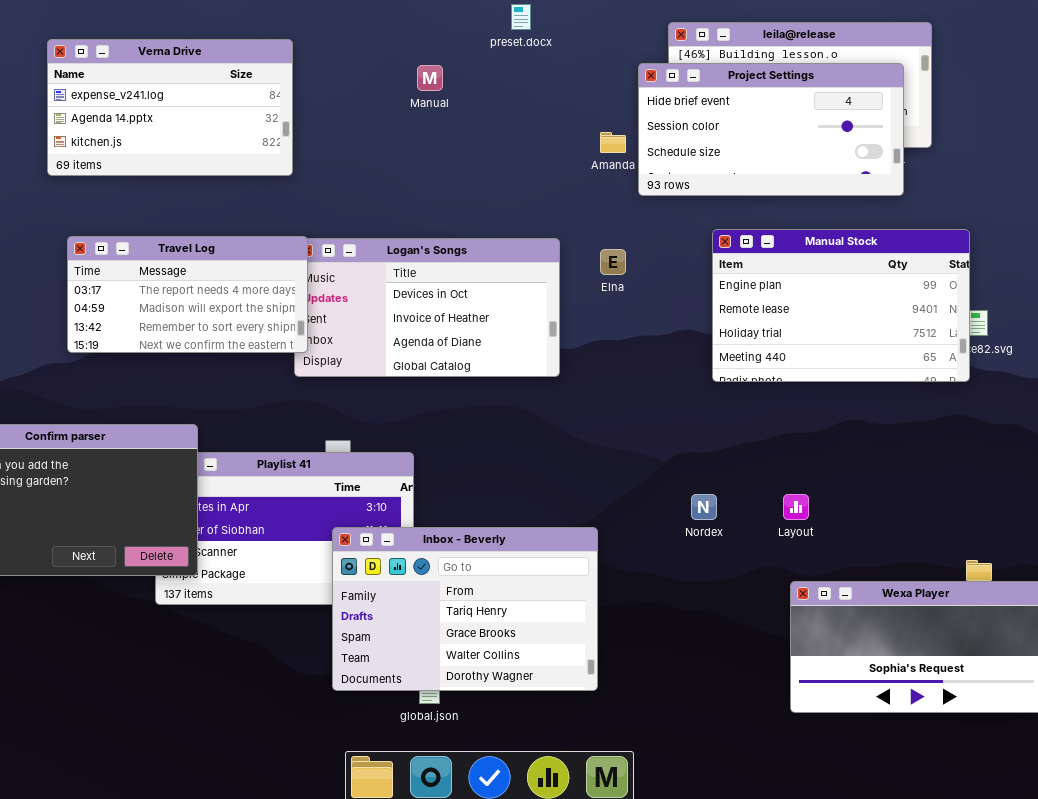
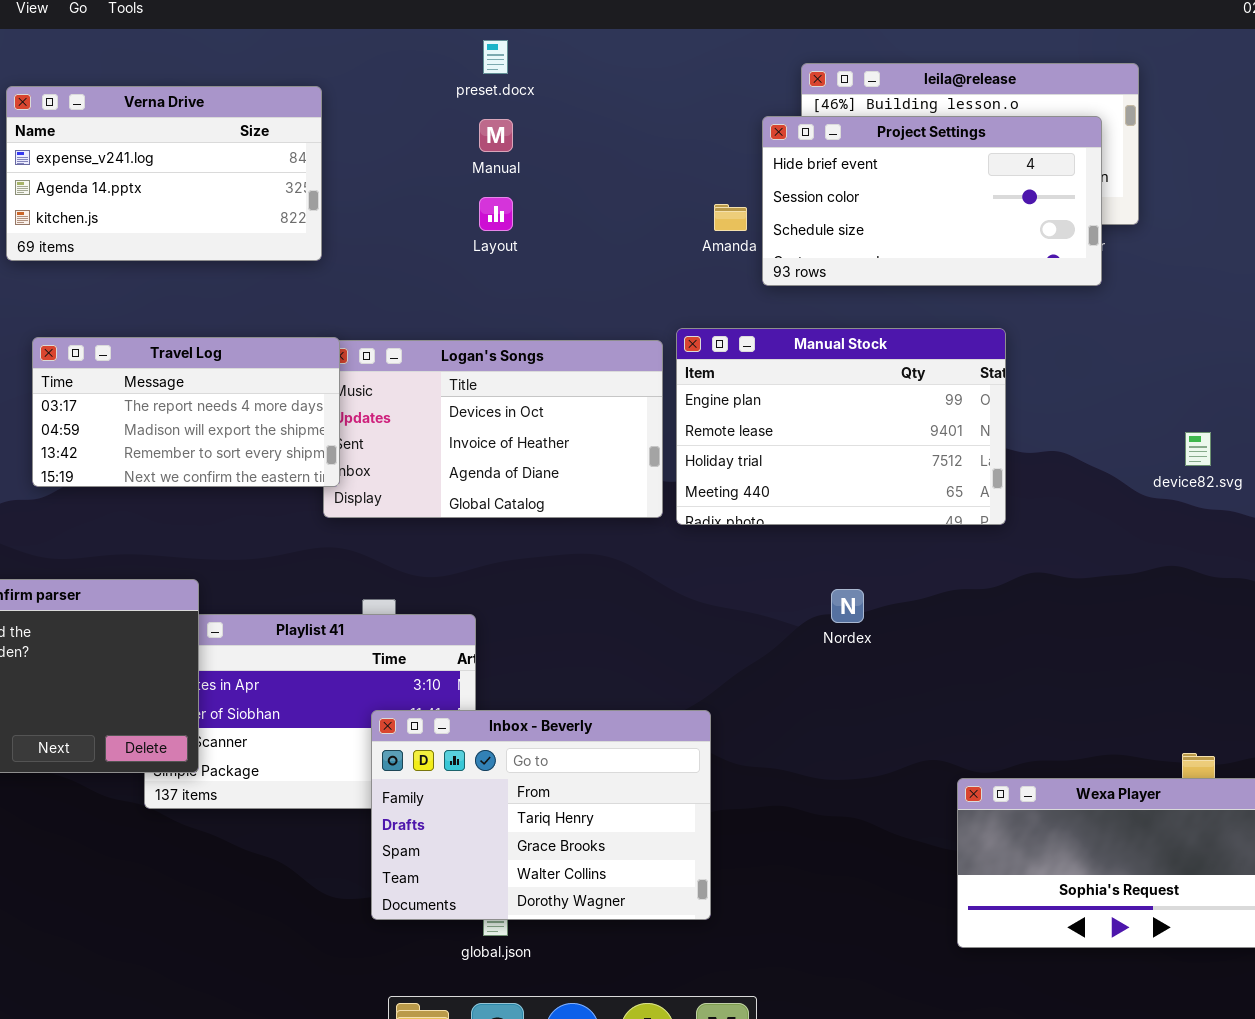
preset.docx: [511,4,531,30] -> [483,40,508,74], moved
Manual Stock: [712,229,970,382] -> [676,328,1006,525], moved
Nordex: [691,494,717,520] -> [831,589,864,623], moved
Layout: [783,494,809,520] -> [479,197,513,231], moved

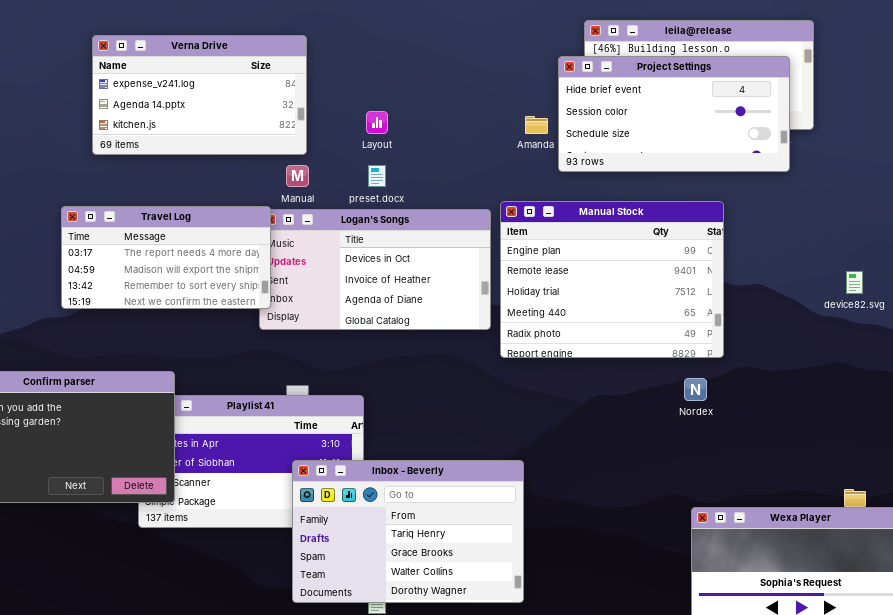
preset.docx: [483,40,508,74] -> [368,165,386,187], moved
Verna Drive: [6,86,322,261] -> [92,35,307,155], moved
Manual: [479,119,513,152] -> [286,165,309,187], moved
Manual Stock: [676,328,1006,525] -> [500,201,724,358], resized
Nordex: [831,589,864,623] -> [684,378,707,401], moved

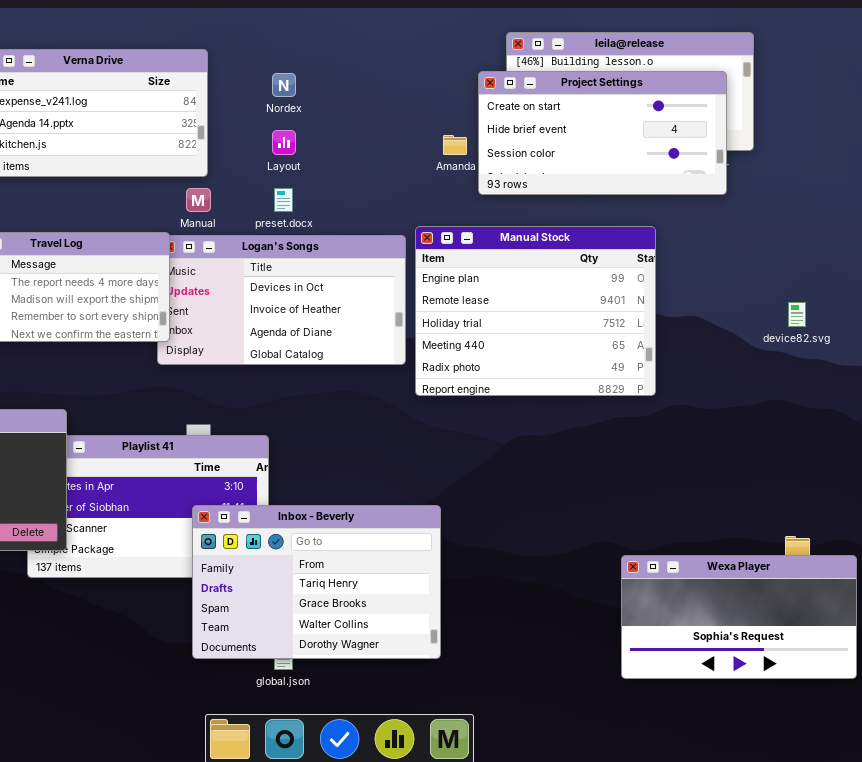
Project Settings: [558,56,790,172] -> [478,71,727,195], scrolled up 1 row
Nordex: [684,378,707,401] -> [272,73,296,97], moved

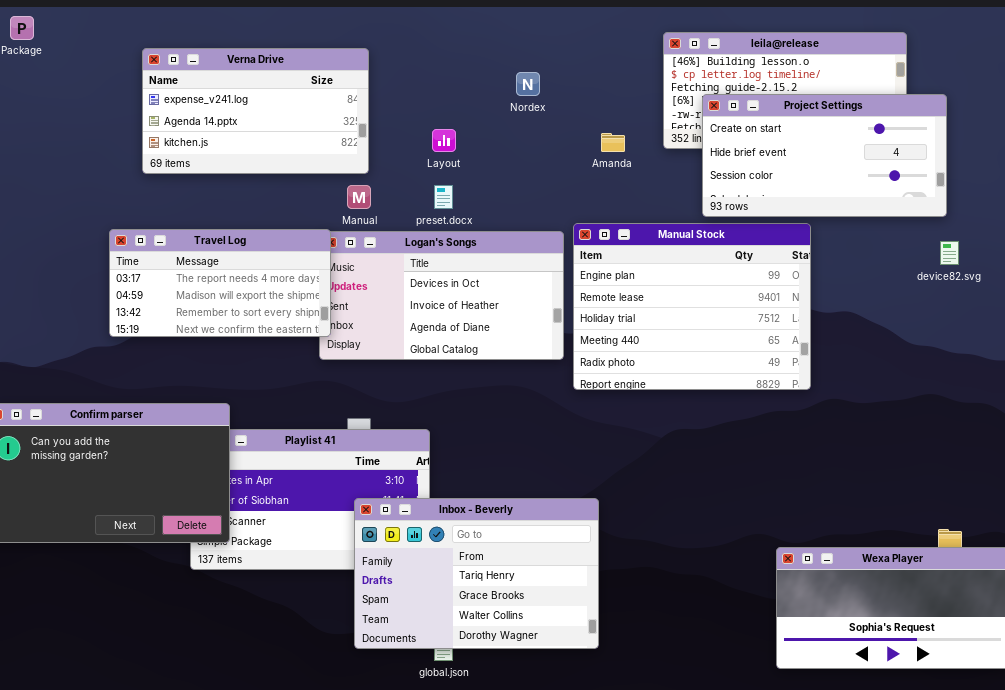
Project Settings: [478,71,727,195] -> [702,94,947,217], moved
Nordex: [272,73,296,97] -> [516,72,540,96], moved
device82.svg: [788,302,806,327] -> [940,241,959,265], moved

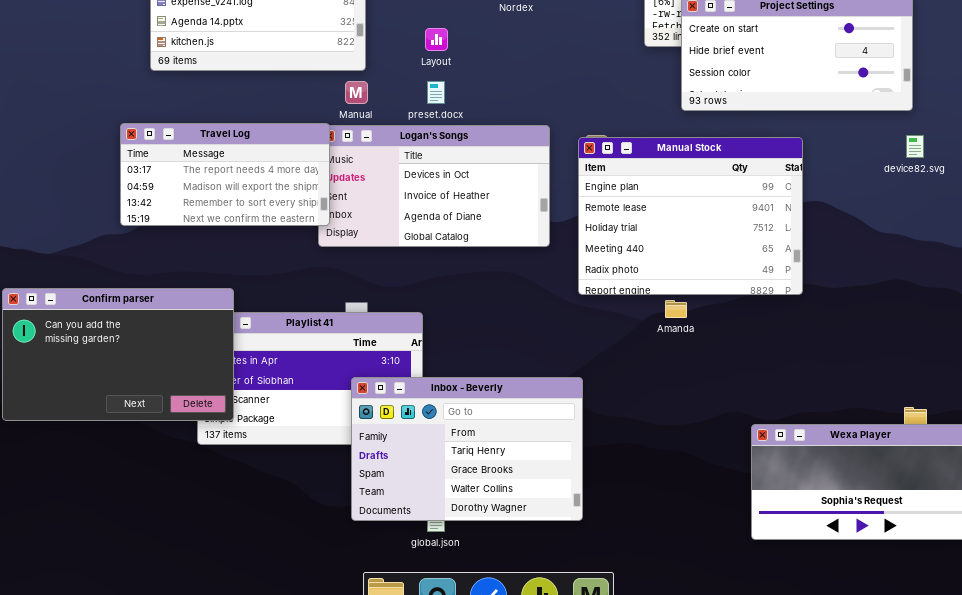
Amanda: [601,133,625,152] -> [665,300,687,318], moved
Manual Stock: [573,223,811,390] -> [578,137,803,295], moved

